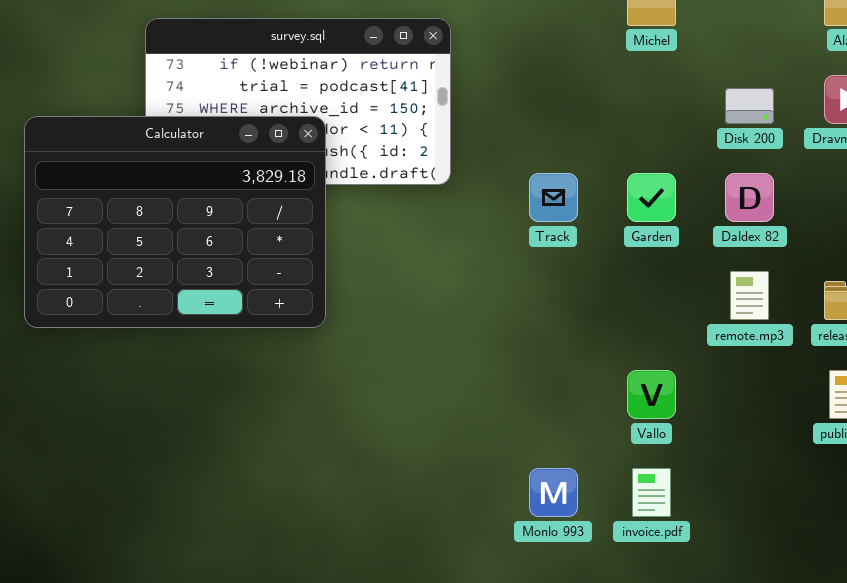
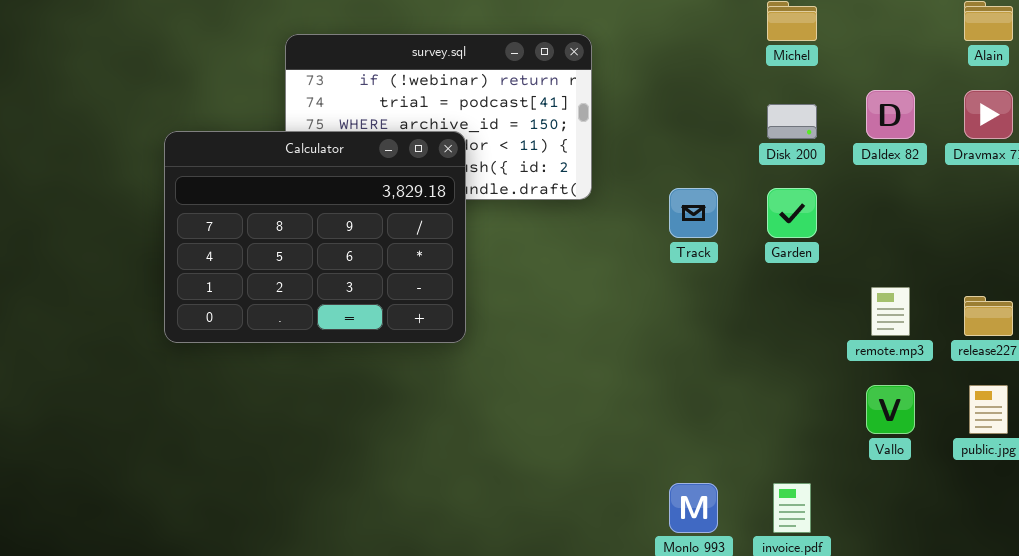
Disk 200: [725,88,774,124] -> [767,104,817,139], moved
Daldex 82: [725,173,774,222] -> [866,90,915,139], moved
Vallo: [627,370,676,419] -> [866,385,915,434], moved

